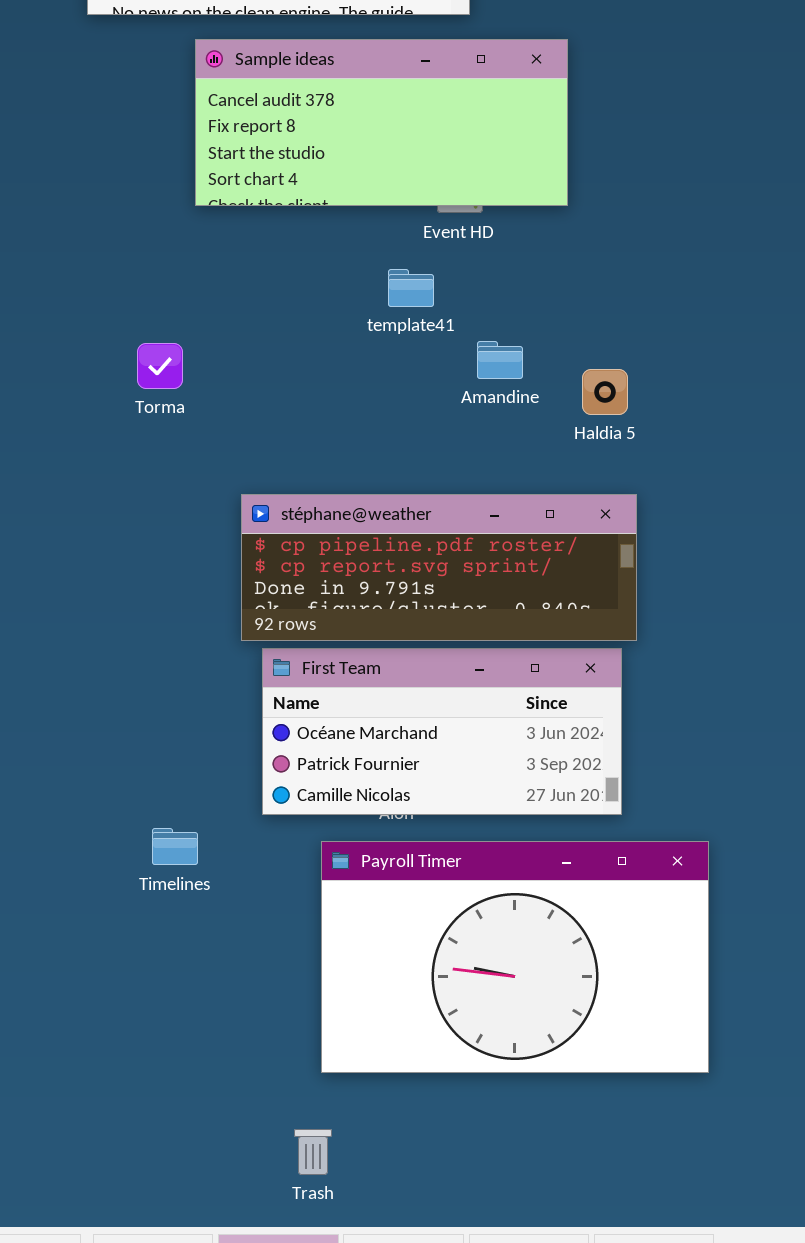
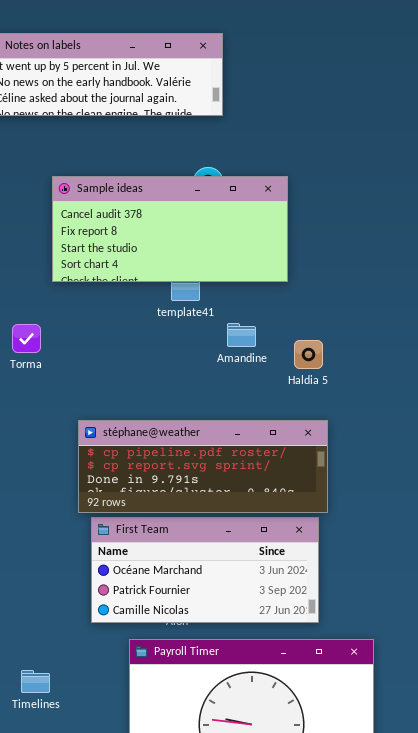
Sample ideas: [195,39,568,206] -> [52,176,288,282], moved
Timelines: [152,828,198,865] -> [21,670,50,693], moved

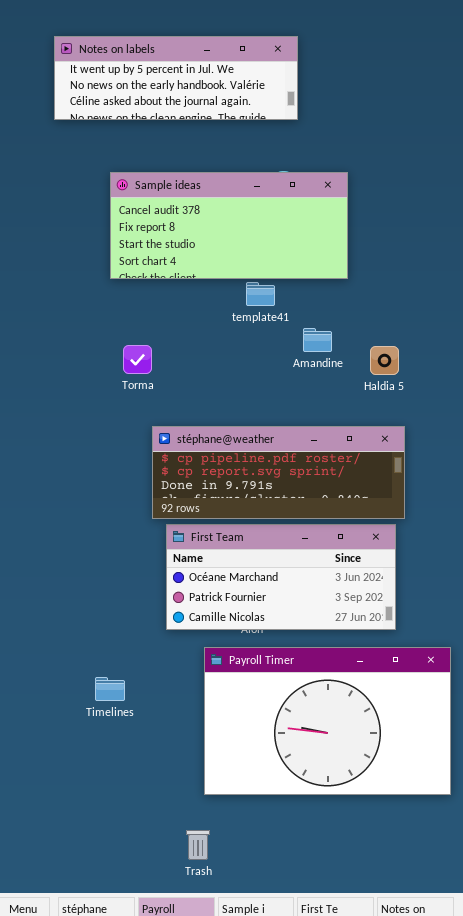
Sample ideas: [52,176,288,282] -> [110,172,348,279], moved
Torma: [12,324,41,353] -> [123,345,152,374], moved

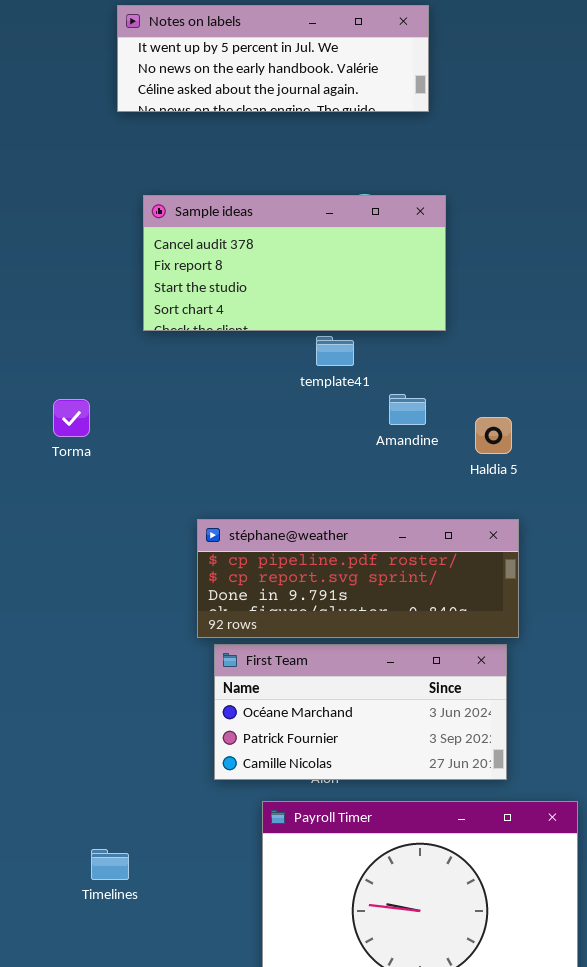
Notes on labels: [54,36,298,120] -> [117,5,429,112], moved
Torma: [123,345,152,374] -> [53,399,90,437], moved
Timelines: [95,677,125,701] -> [91,849,129,880], moved

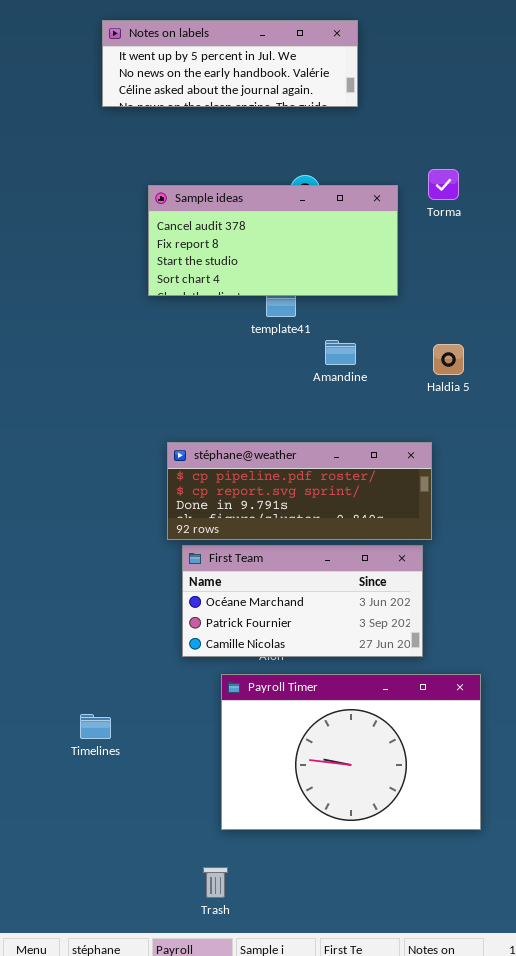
Sample ideas: [143,195,446,331] -> [148,185,398,296], moved
Torma: [53,399,90,437] -> [428,169,459,200], moved
Haldia 5: [475,417,512,454] -> [433,344,464,375], moved

